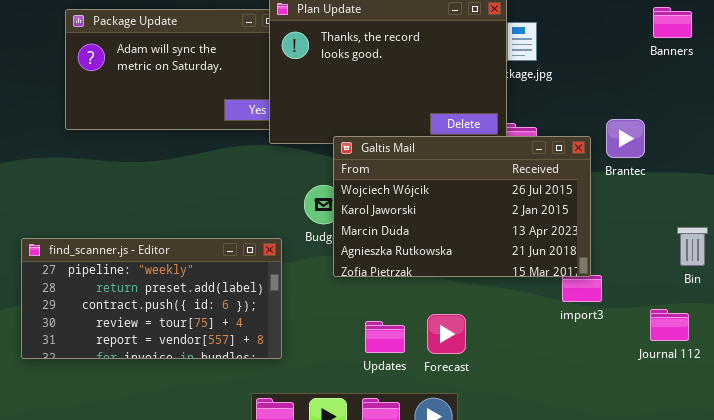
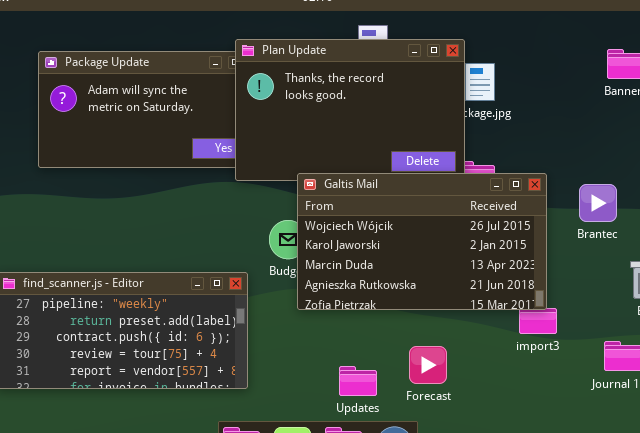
Brantec: [606,119,645,158] -> [579,184,617,222], moved
Forecast: [427,314,466,354] -> [409,346,447,384], moved
Updates: [365,321,405,353] -> [339,366,377,396], moved

